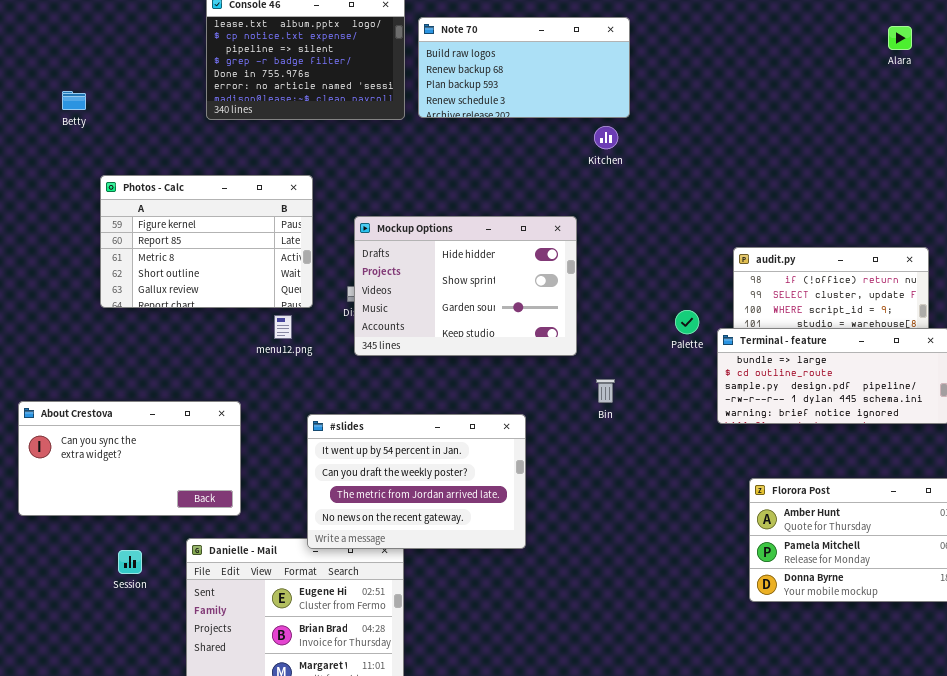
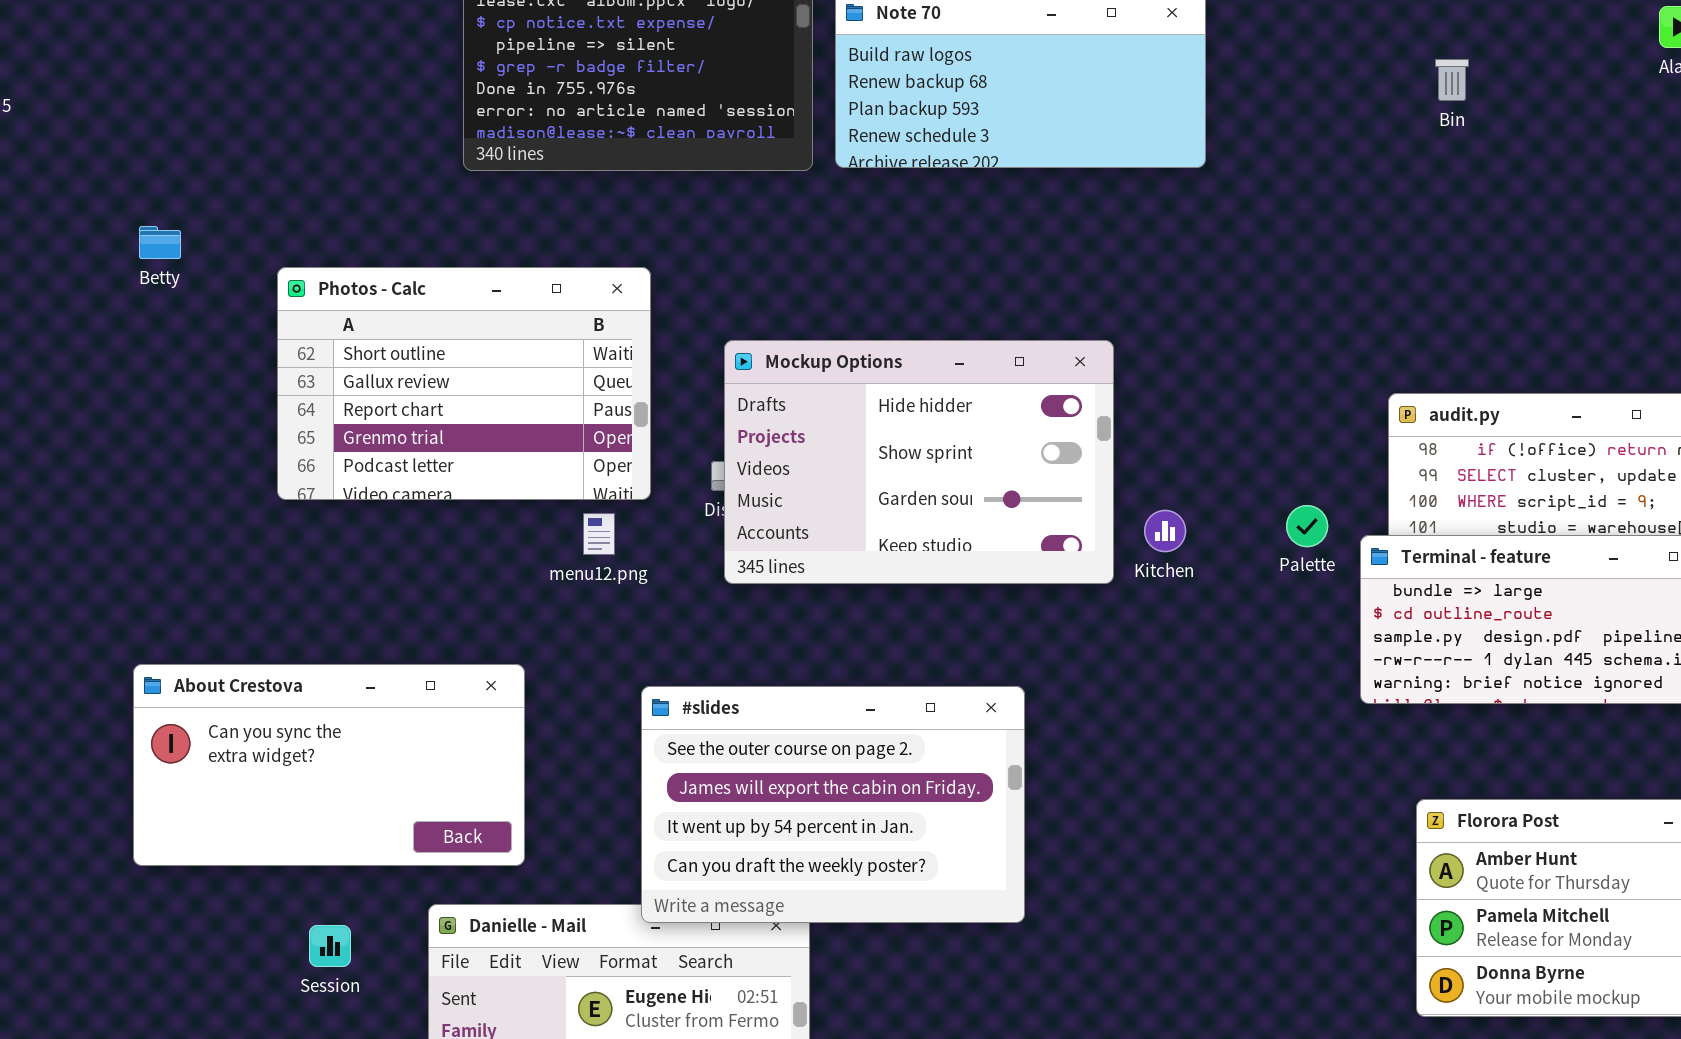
Betty: [62,91,86,110] -> [139,226,181,259], moved
Kitchen: [594,126,618,149] -> [1144,510,1186,552], moved
Photos - Calc: [100,175,313,308] -> [277,267,651,500], scrolled down 3 rows
Bin: [596,379,615,403] -> [1435,59,1469,101], moved
#slides: [307,414,526,549] -> [641,686,1025,923], scrolled up 2 rows

